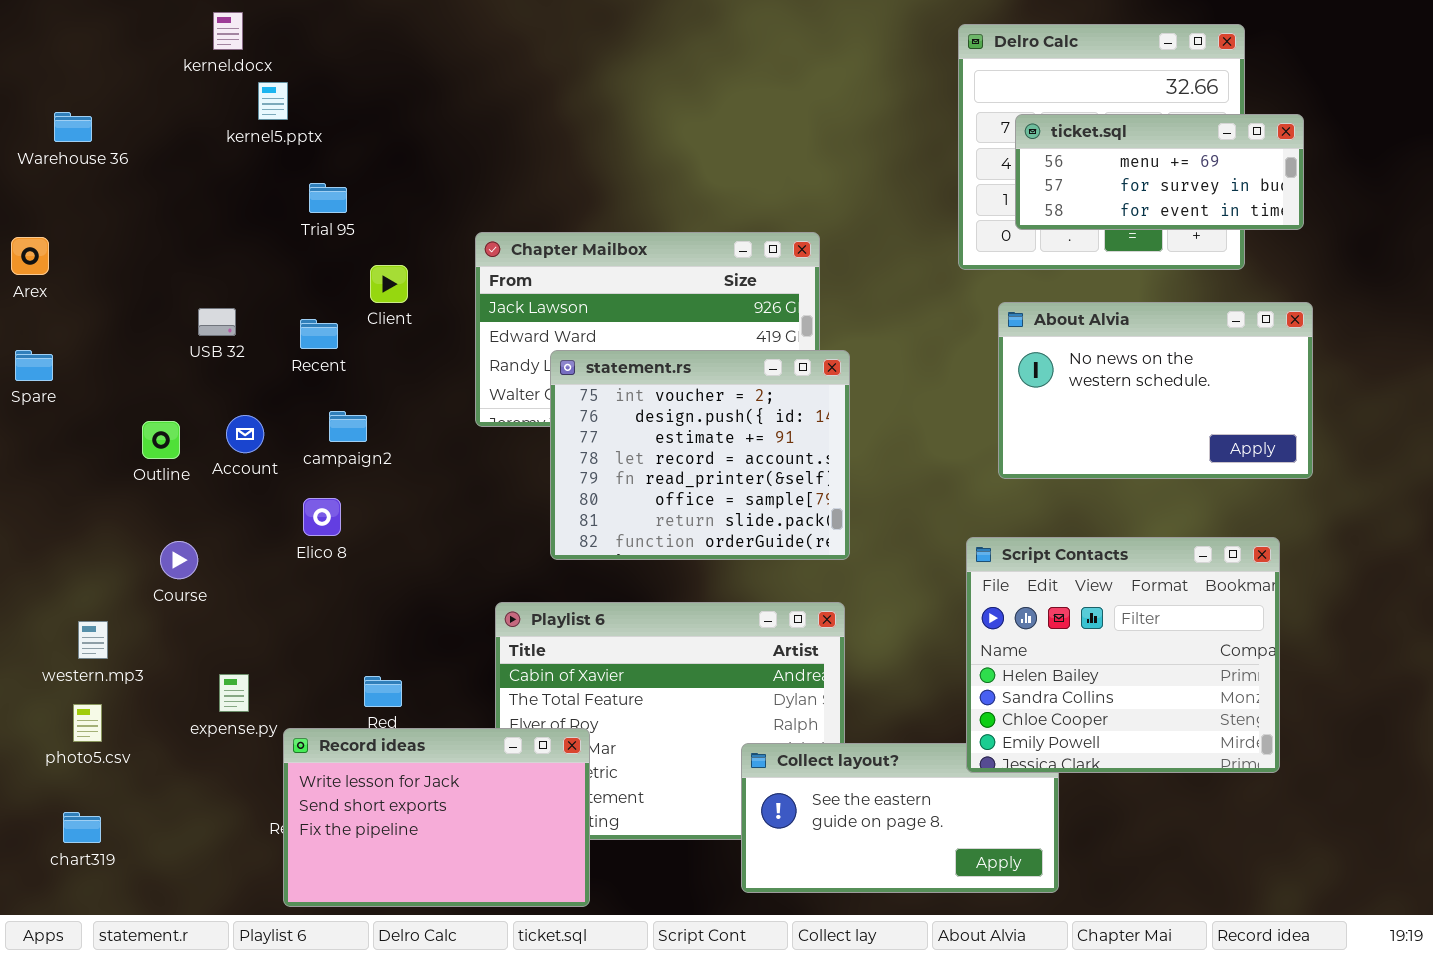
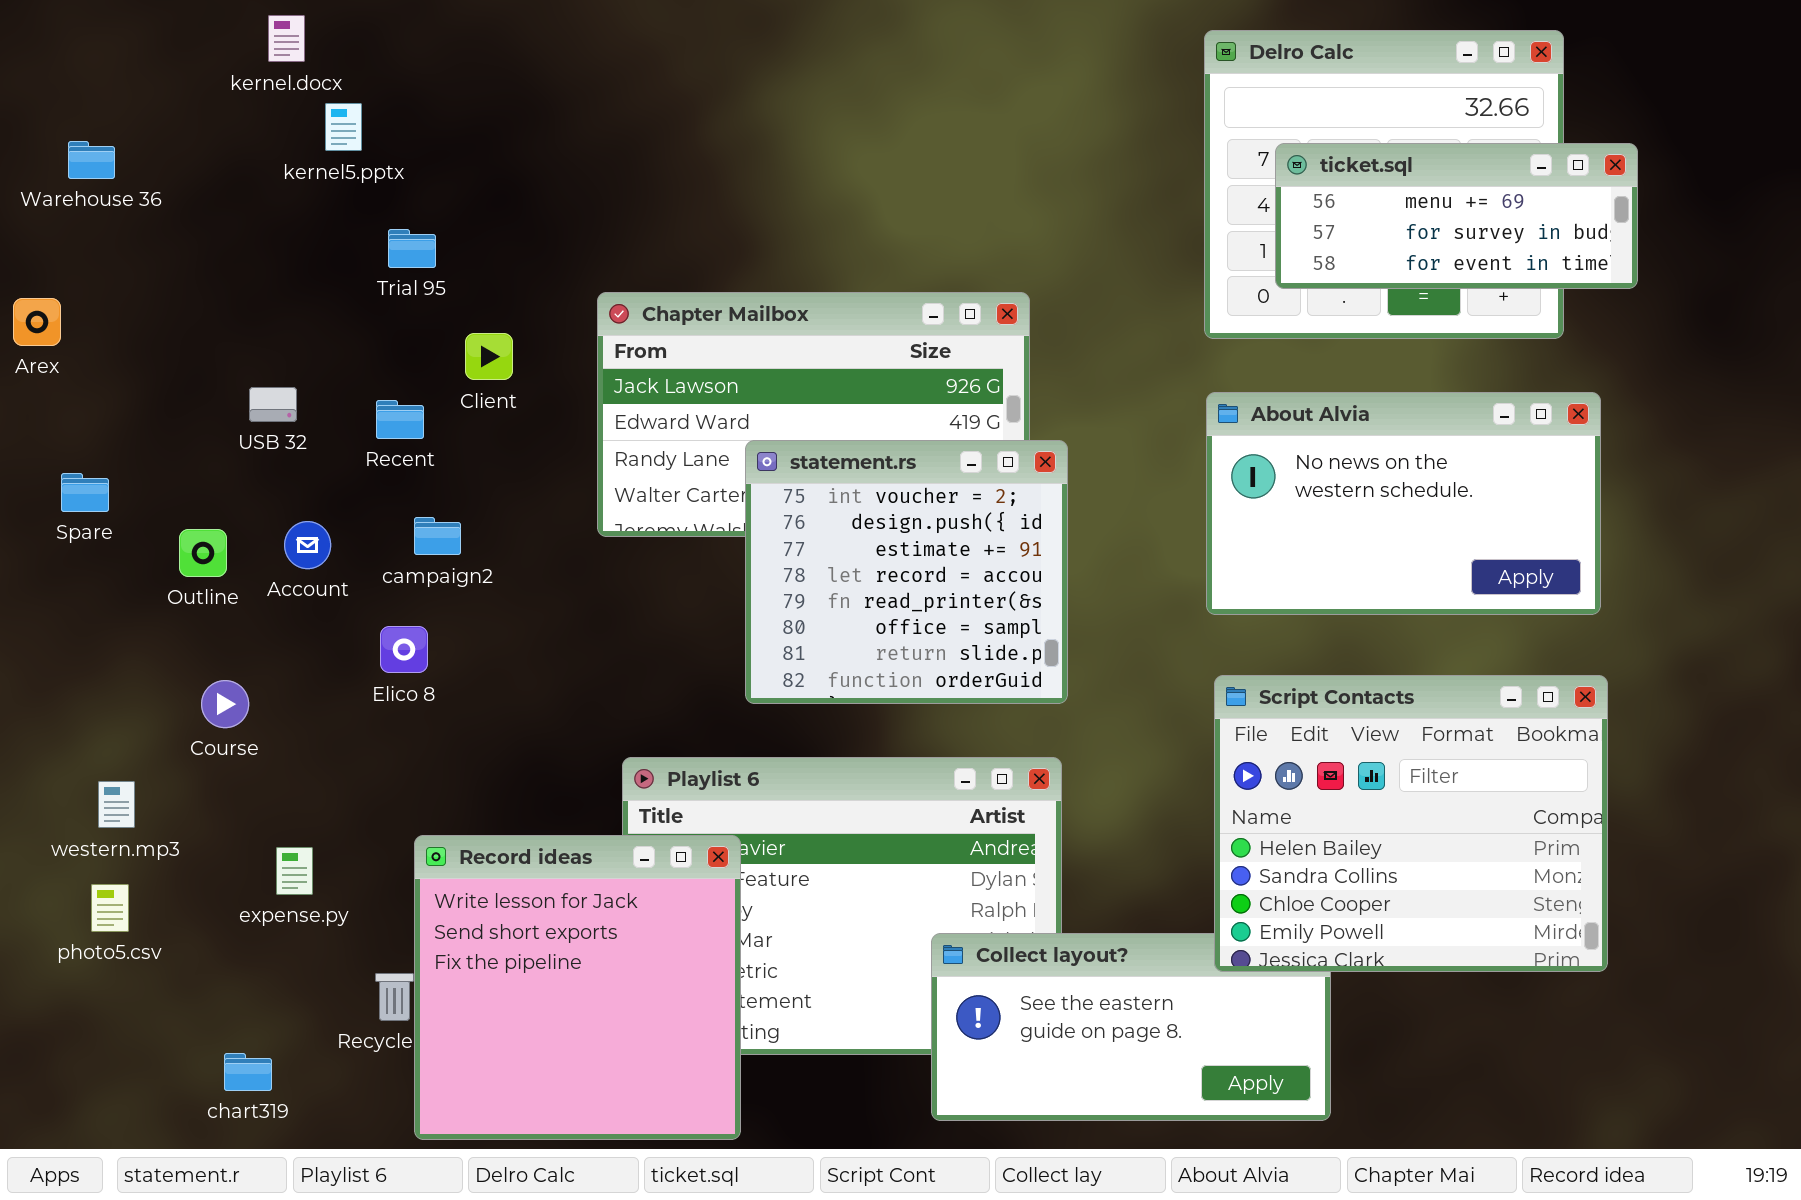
About Alvia: [998,302,1313,479] -> [1206,392,1601,615], moved
Spare: [15,350,53,381] -> [61,473,109,512], moved
statement.rs: [550,350,850,560] -> [745,440,1068,704], resized
Record ideas: [283,728,590,907] -> [414,835,741,1140], resized
chart319: [63,812,101,843] -> [224,1053,272,1091], moved

